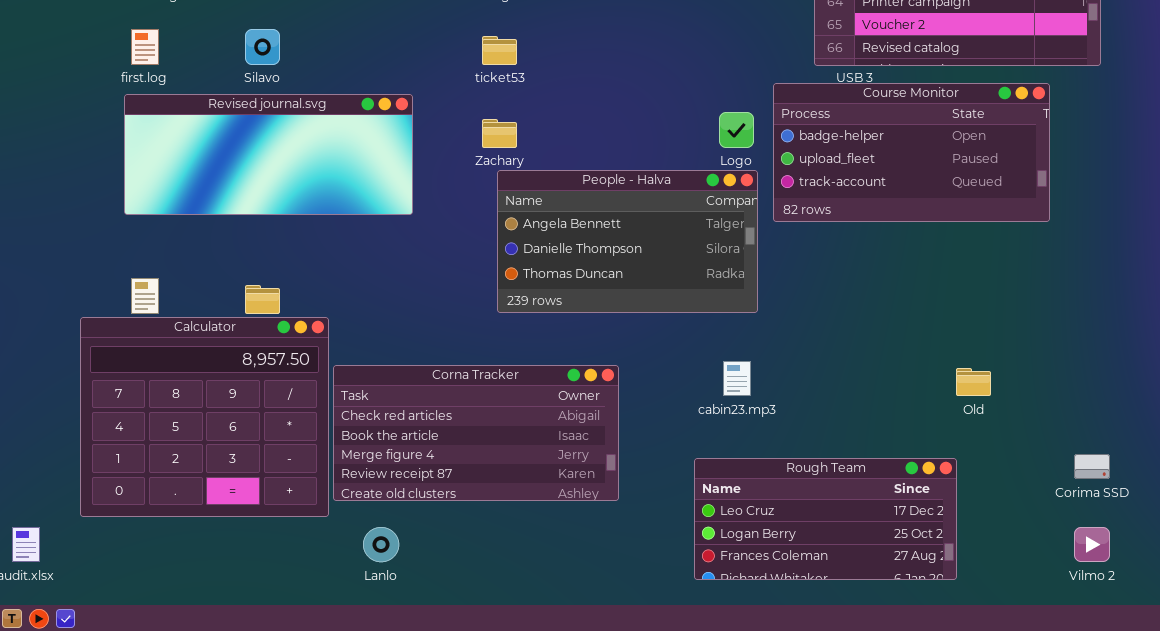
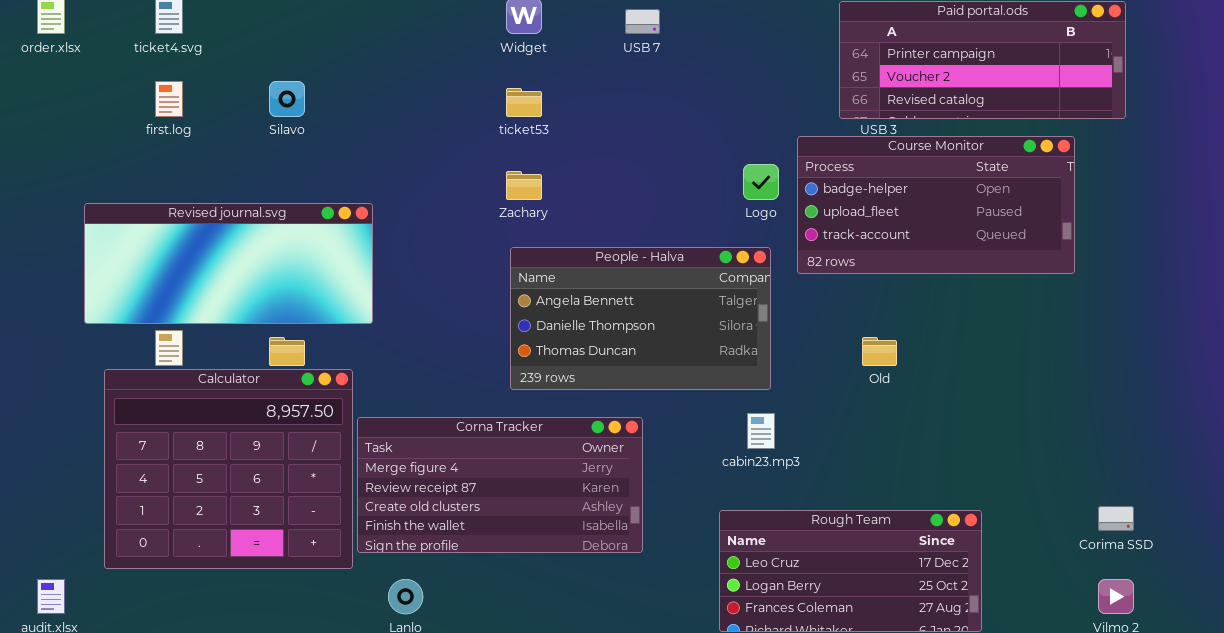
Revised journal.svg: [124,94,413,215] -> [84,203,373,324], moved
People - Halva: [497,170,758,313] -> [510,247,771,390], moved
Corna Tracker: [333,365,619,501] -> [357,417,643,553], scrolled down 2 rows
Old: [956,368,991,396] -> [862,337,897,366], moved

